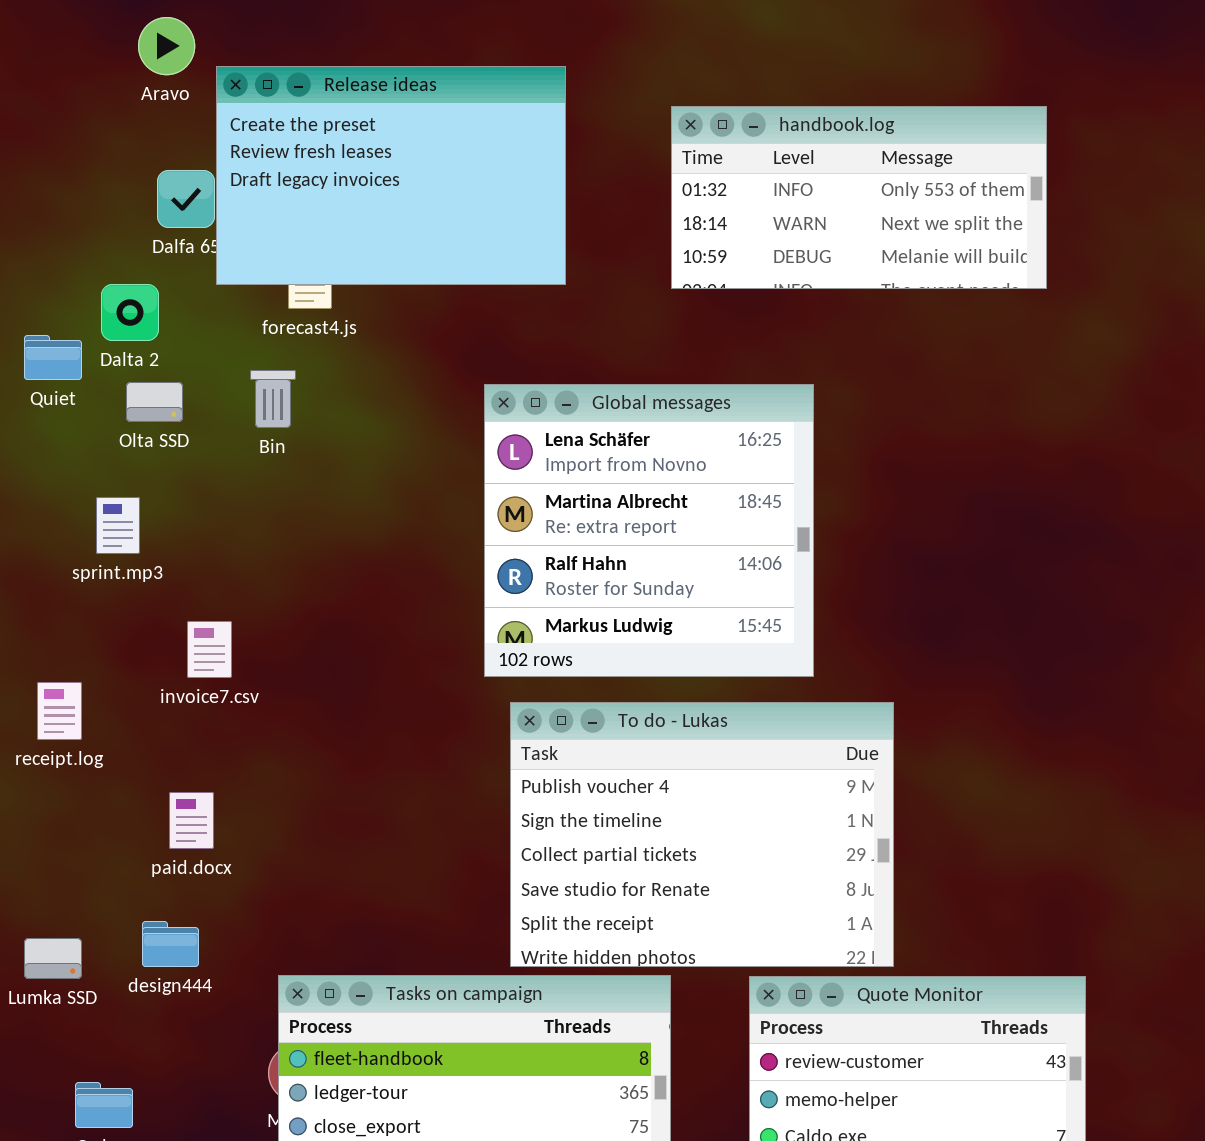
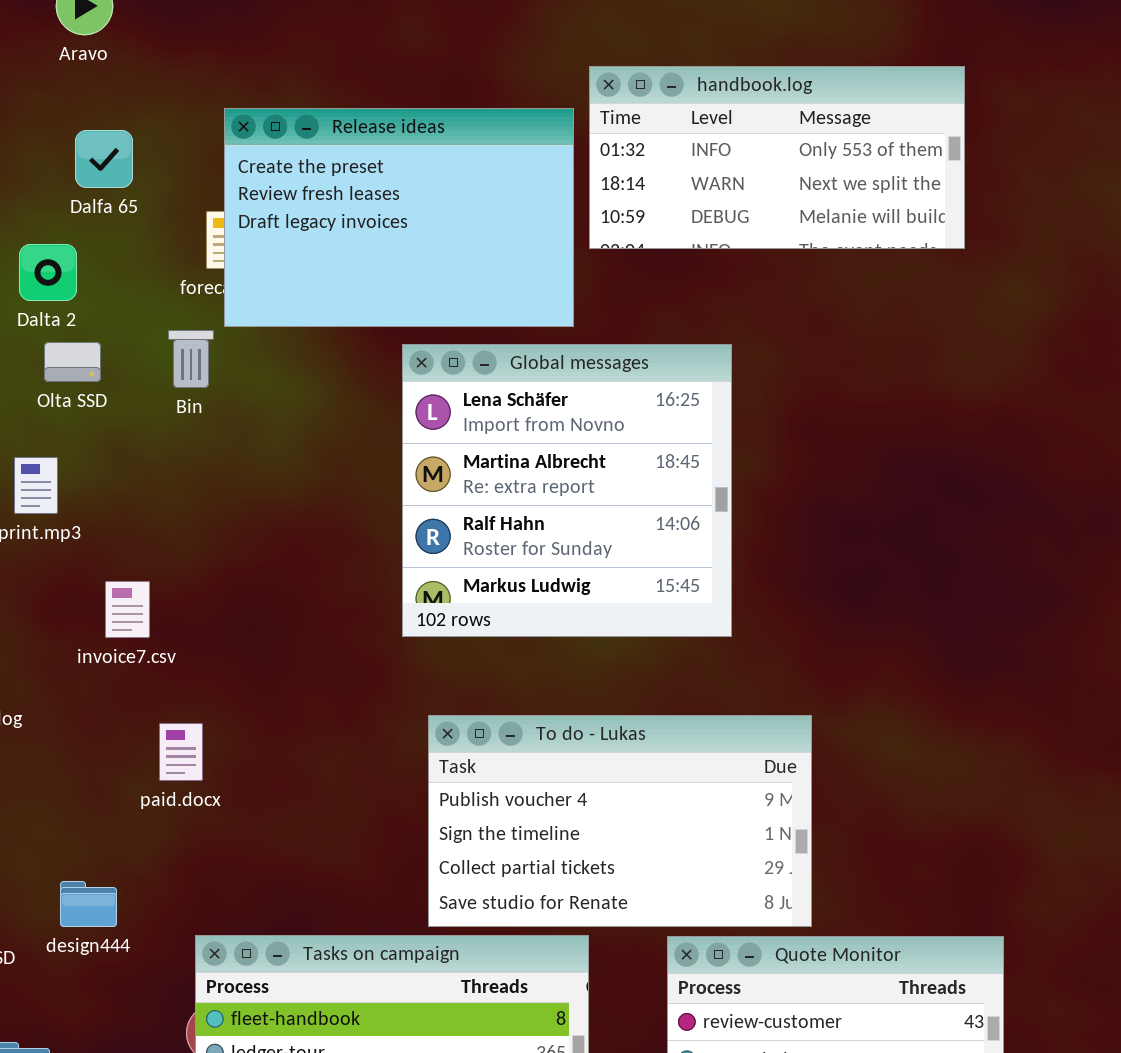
Release ideas: [216,66,566,285] -> [224,108,574,327], moved
To do - Lukas: [510,702,894,967] -> [428,715,812,927], resized
paid.docx: [169,792,214,849] -> [159,723,203,781], moved

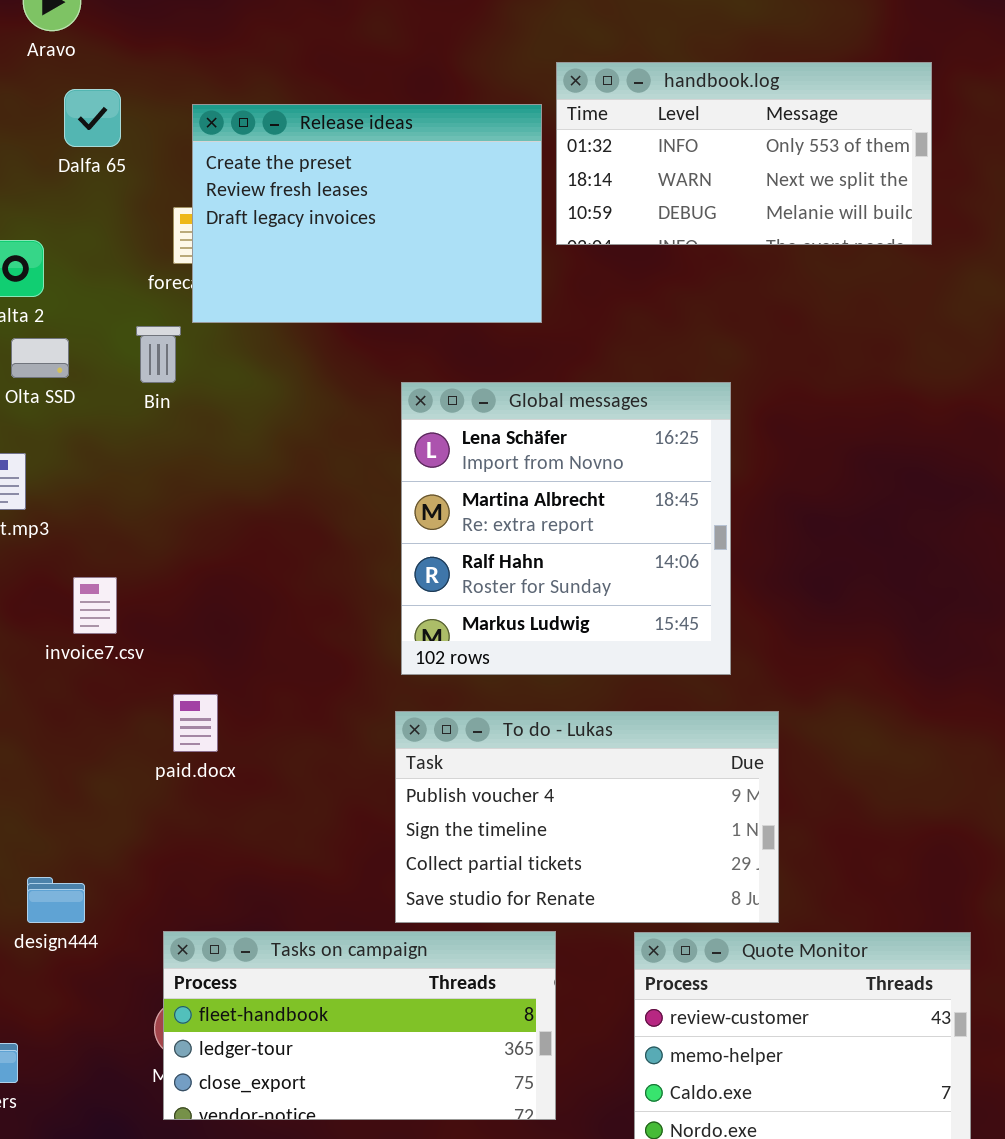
Dalfa 65: [75,130,133,188] -> [64,89,121,147], moved
Global messages: [402,344,732,637] -> [401,382,731,675], moved
paid.docx: [159,723,203,781] -> [173,694,218,752], moved

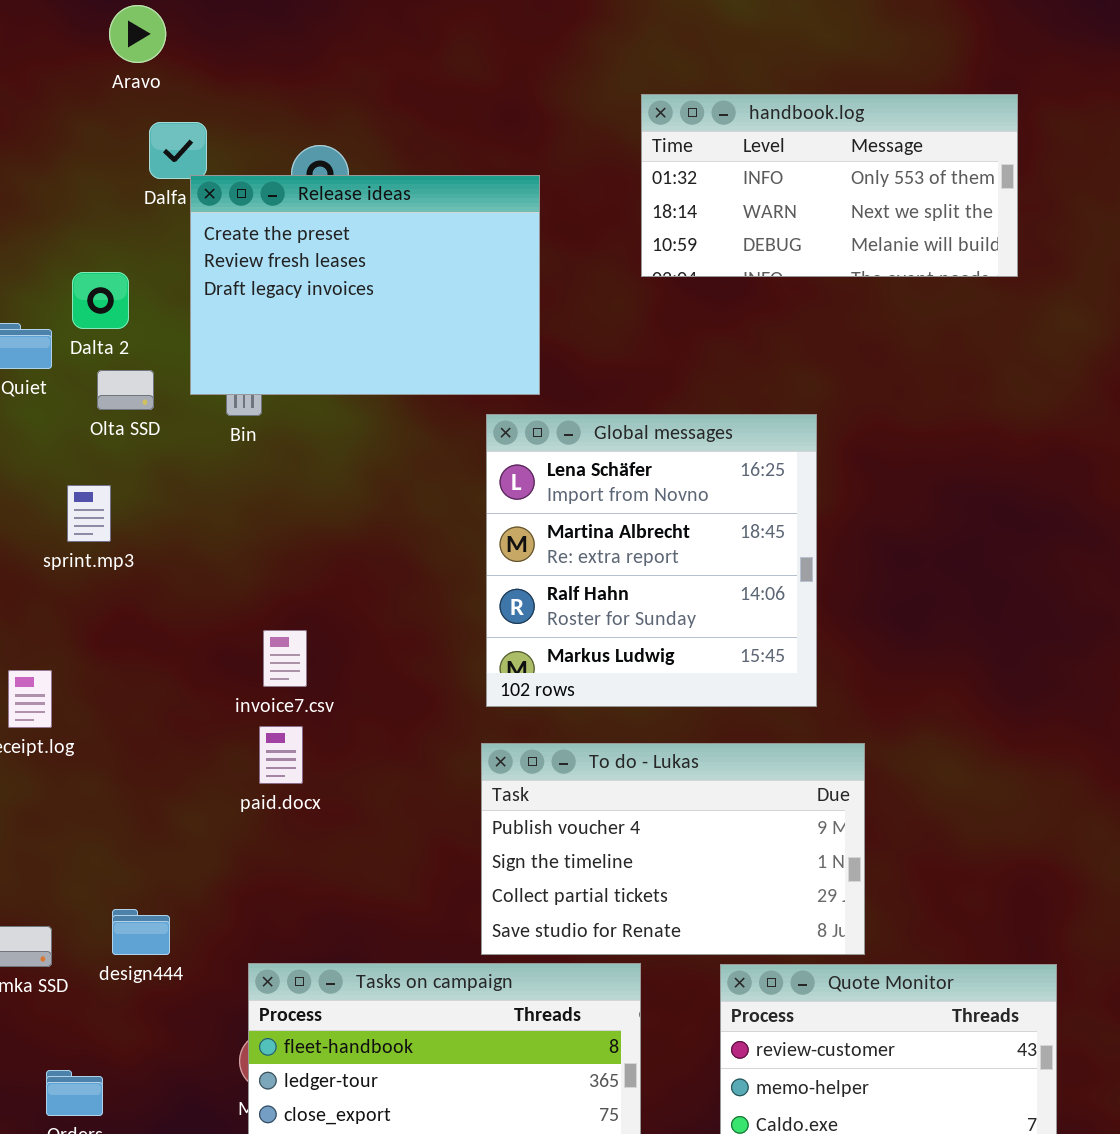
Release ideas: [192,104,542,323] -> [190,175,540,395], moved
invoice7.csv: [73,577,117,634] -> [263,630,307,687], moved

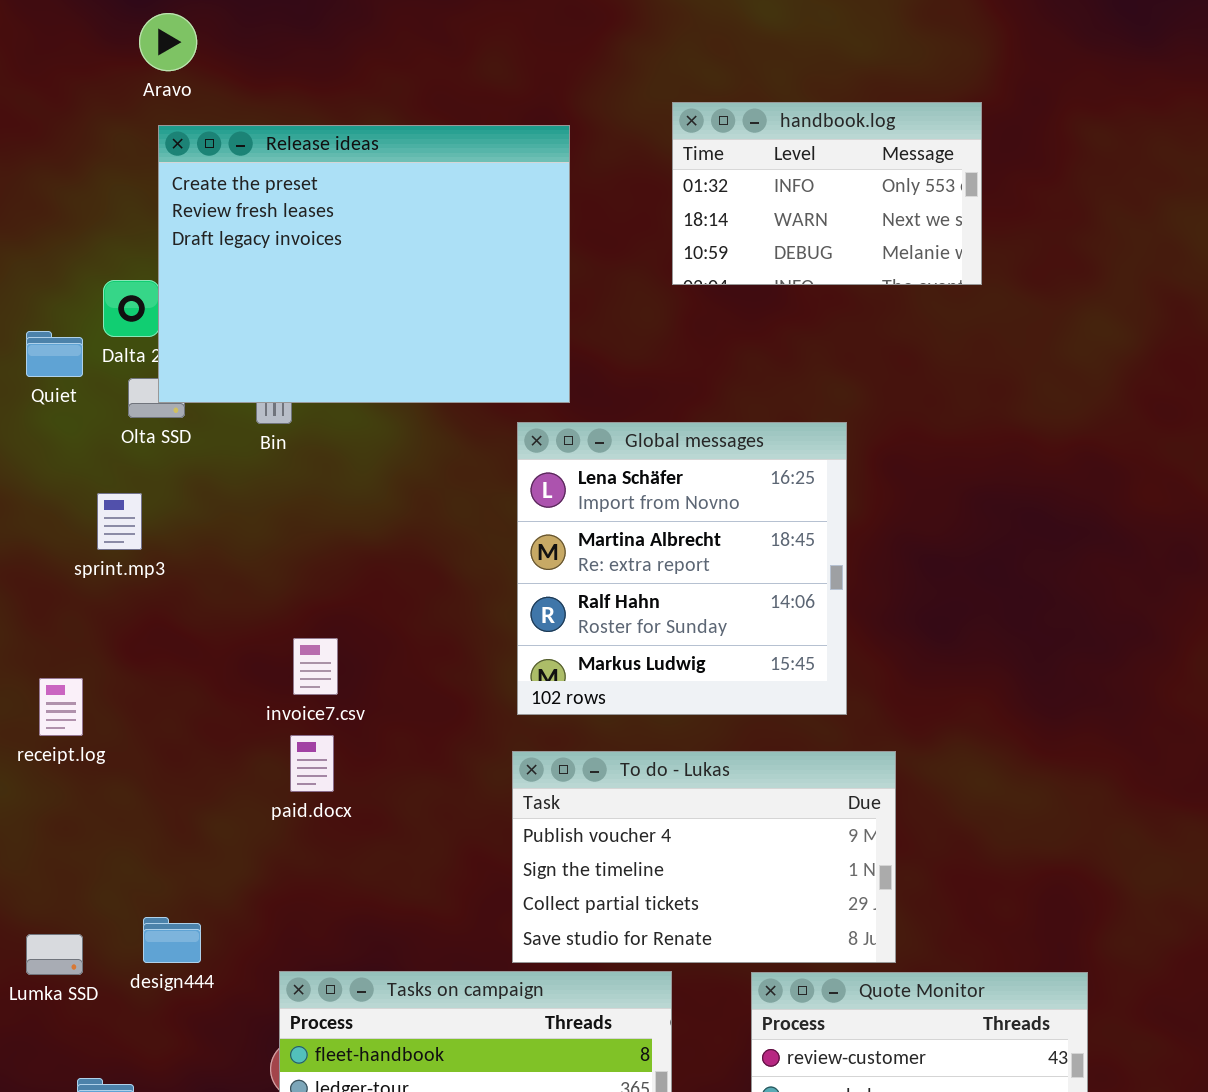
handbook.log: [641,94,1018,277] -> [672,102,982,285], resized
Release ideas: [190,175,540,395] -> [158,125,570,403], resized

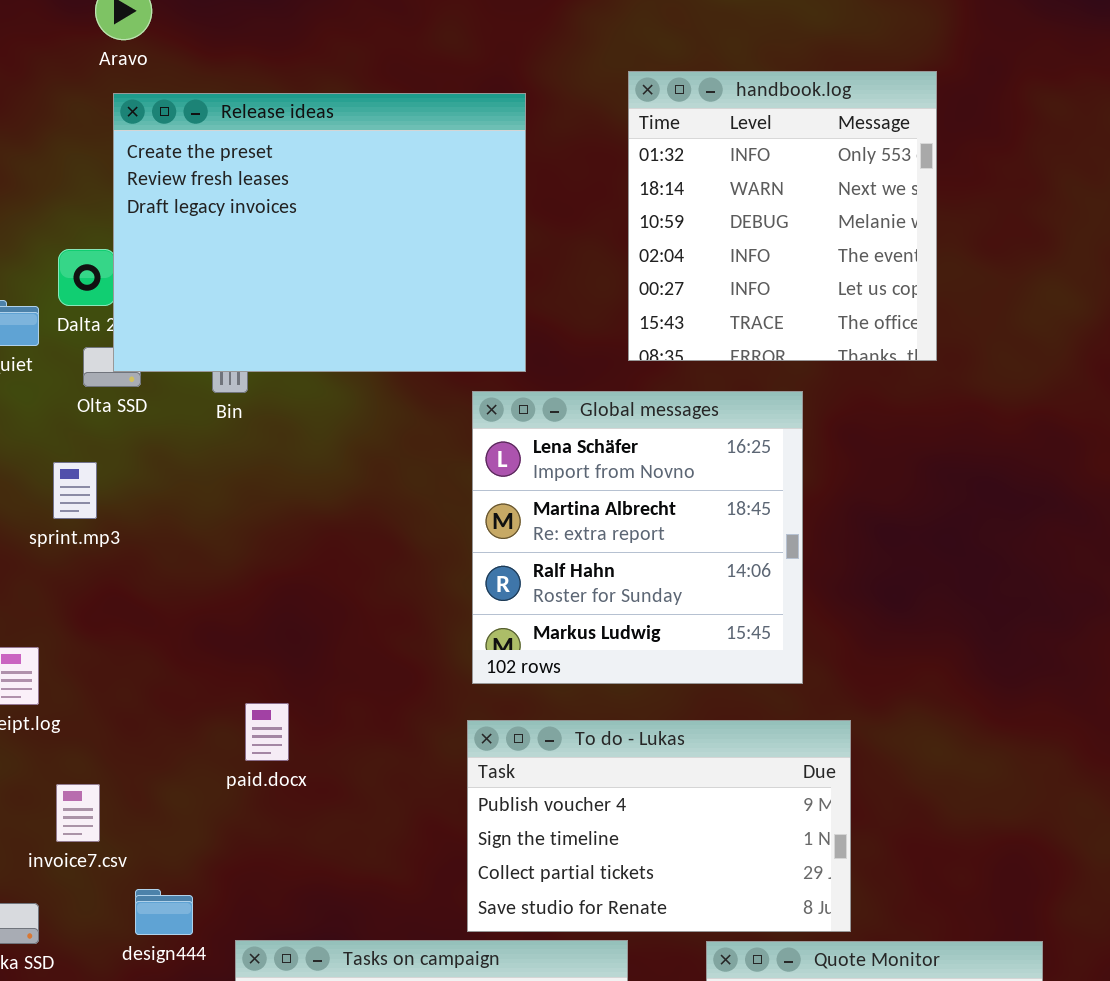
handbook.log: [672,102,982,285] -> [628,71,937,361], resized
invoice7.csv: [293,638,338,695] -> [56,784,100,842], moved
design444: [143,917,201,963] -> [135,889,193,935], moved

